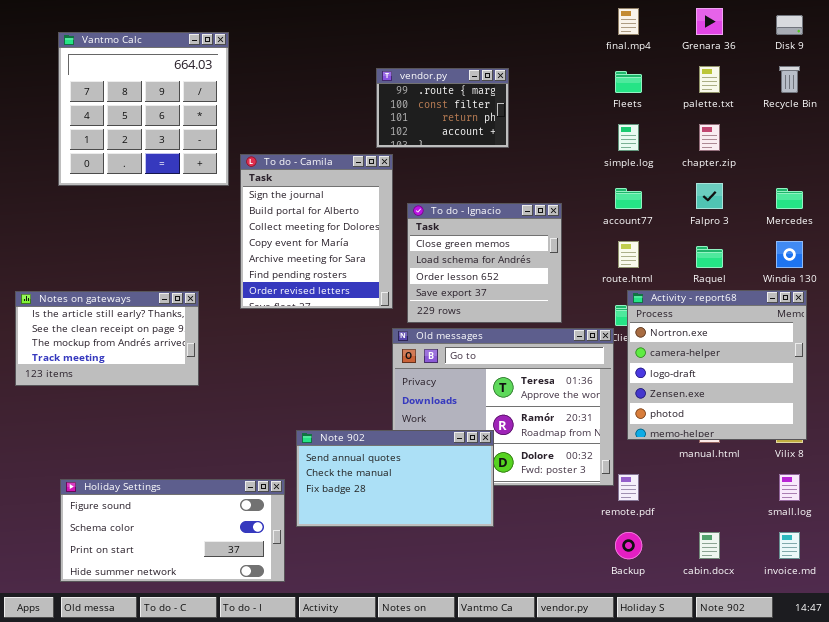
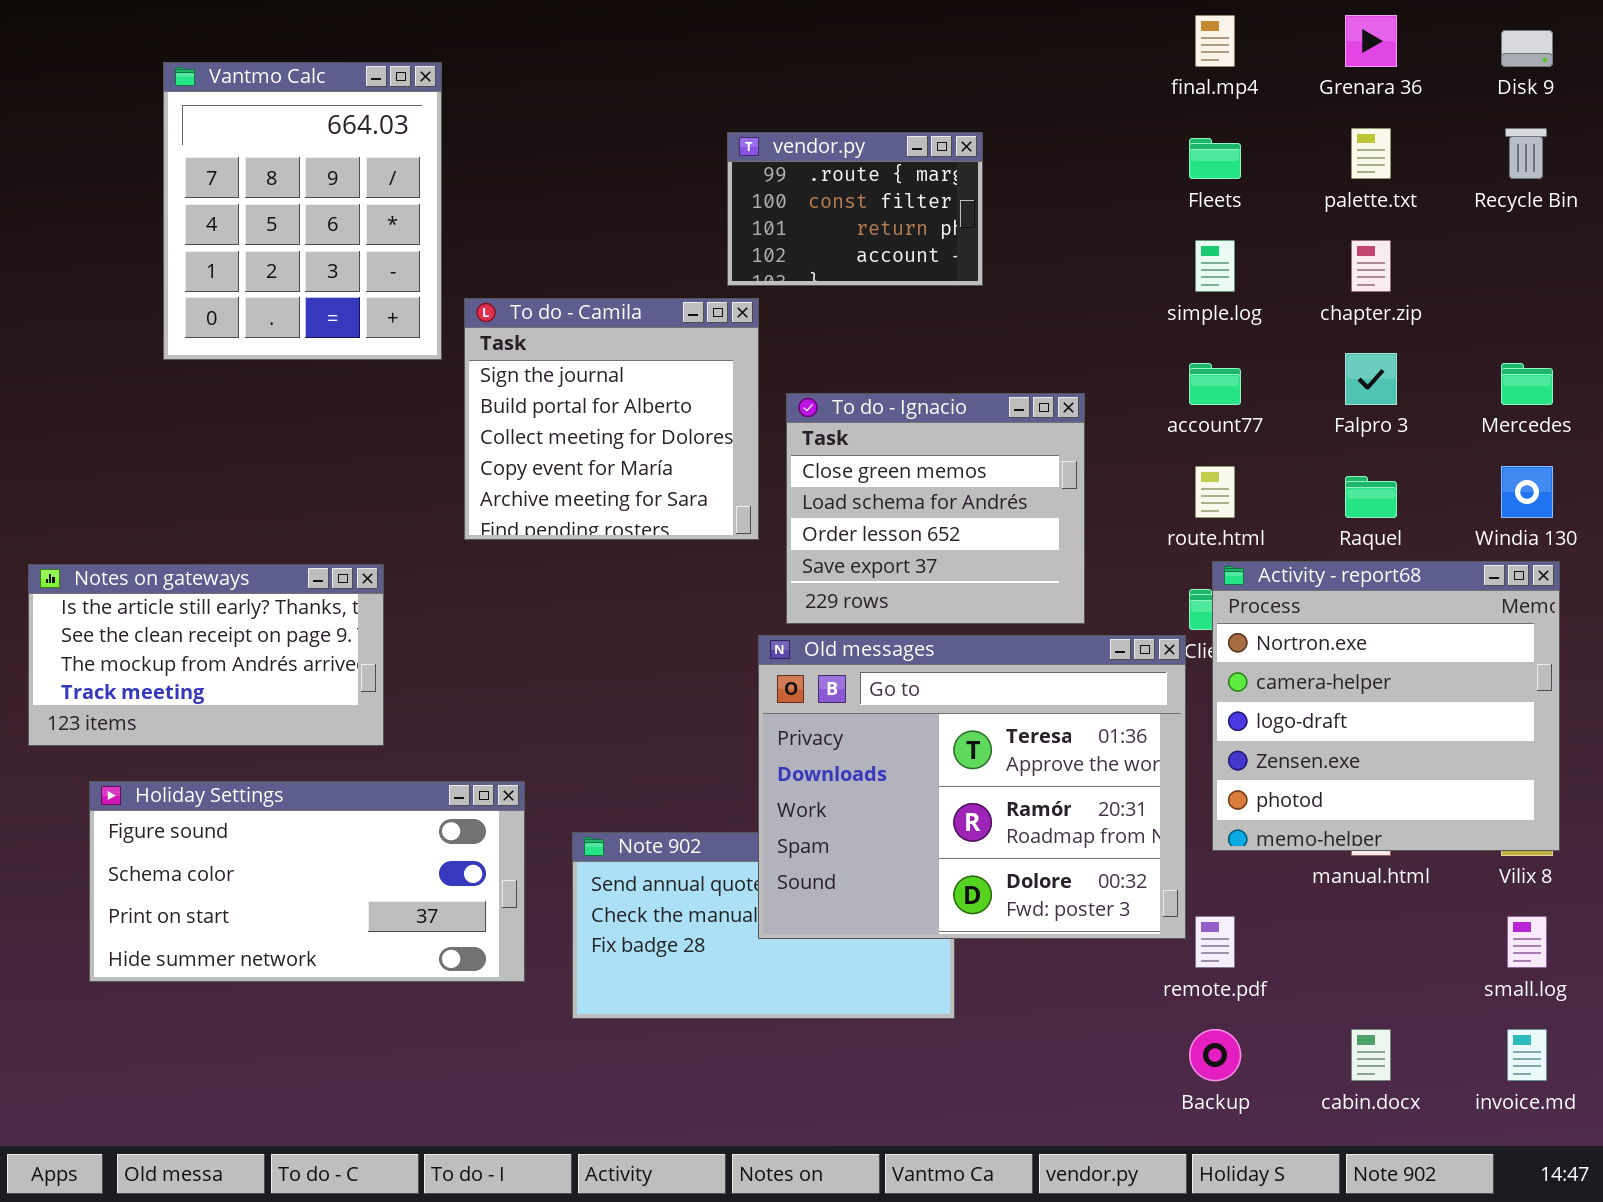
Vantmo Calc: [58,32,229,186] -> [163,62,442,360], resized
To do - Camila: [240,154,393,309] -> [464,298,759,540], resized
Old messages: [392,328,614,486] -> [758,635,1186,939], raised
Holiday Settings: [60,479,285,582] -> [89,781,525,982], moved

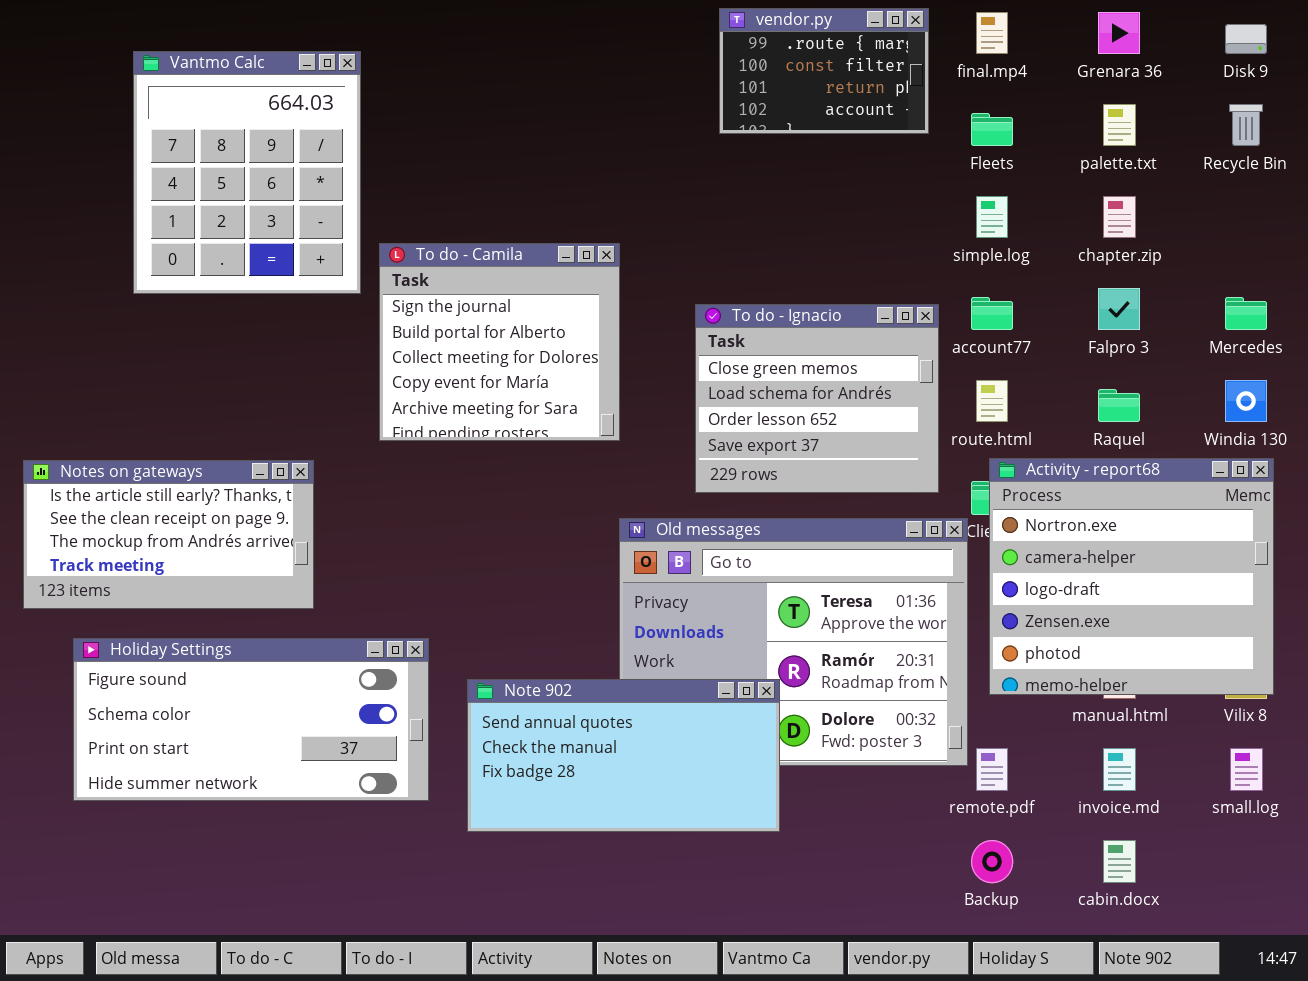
vendor.py: [727,132,983,286] -> [719,8,929,134], moved
To do - Ignacio: [786,393,1085,624] -> [695,304,939,493], moved
Note 902: [572,832,955,1019] -> [467,679,780,832], raised
invoice.md: [1507,1029,1547,1081] -> [1103,748,1136,791], moved

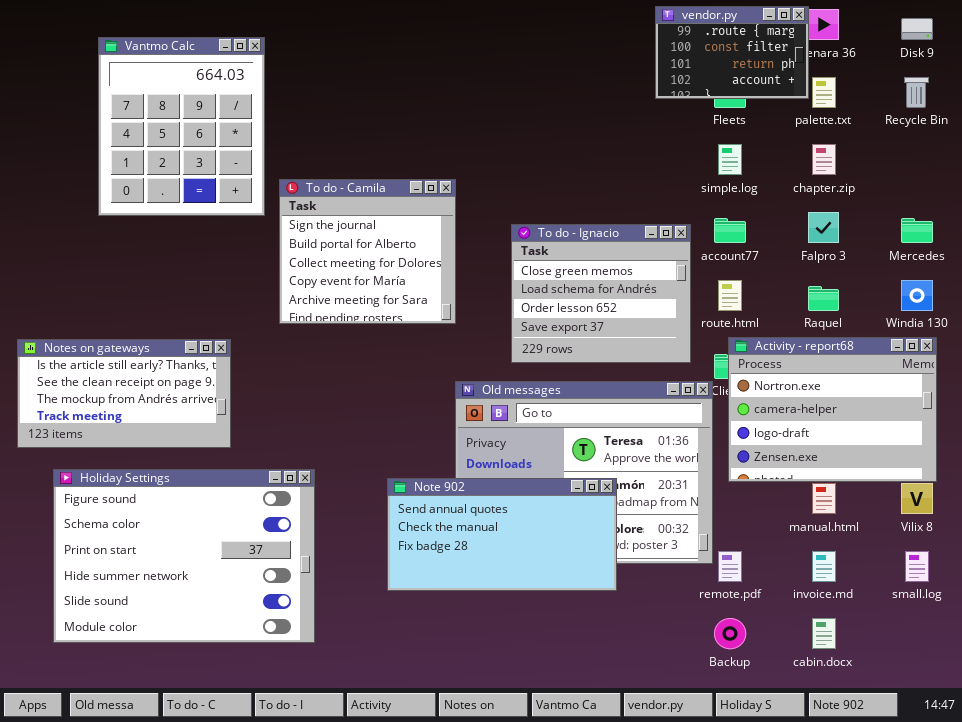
vendor.py: [719,8,929,134] -> [655,6,809,99], moved
Activity - report68: [989,458,1274,695] -> [728,337,937,482], resized
Holiday Settings: [73,638,429,801] -> [53,469,315,643], resized
Note 902: [467,679,780,832] -> [387,478,617,591], moved

